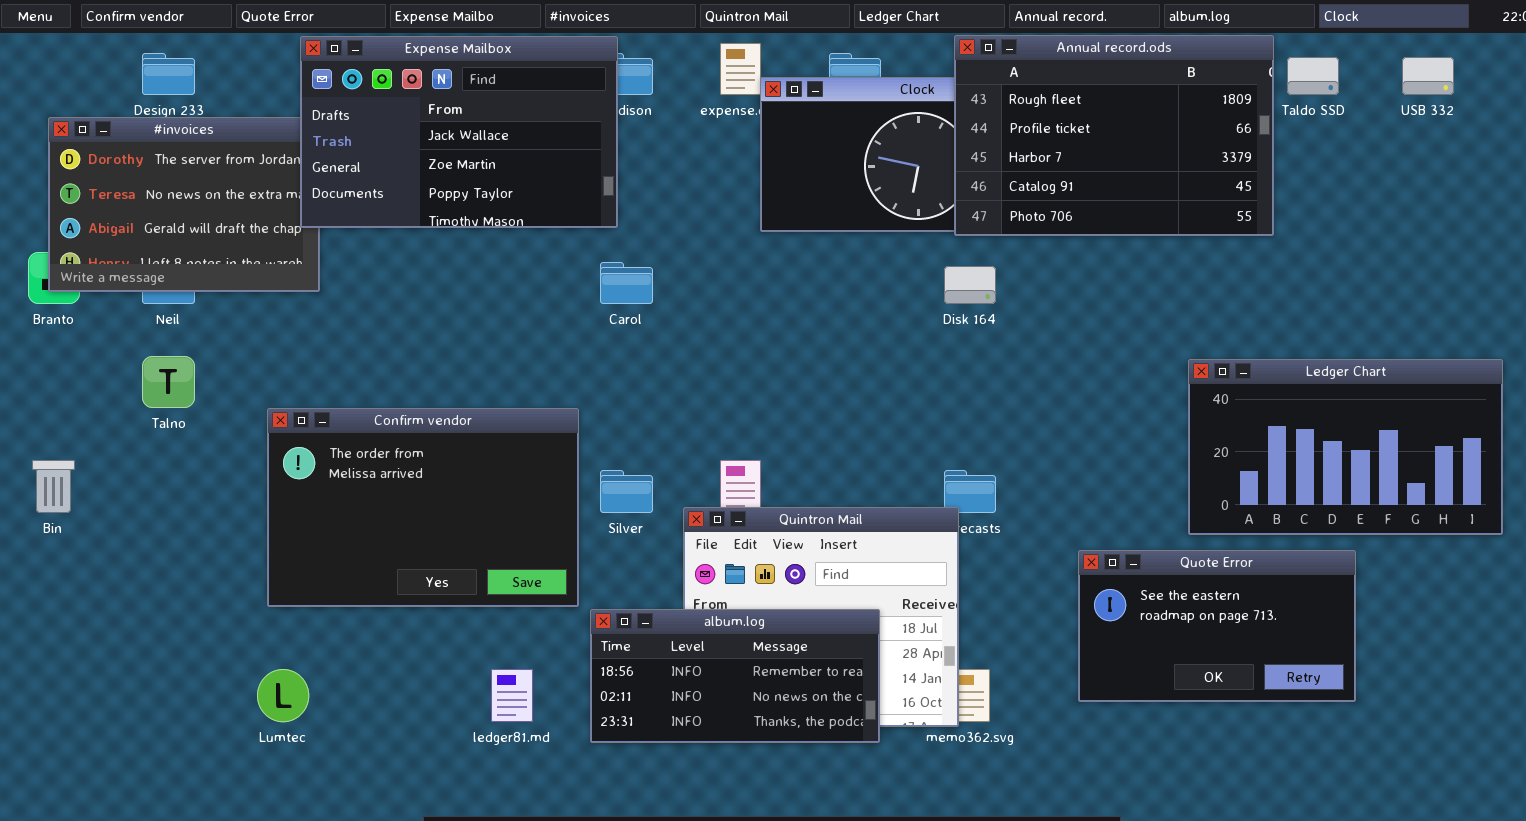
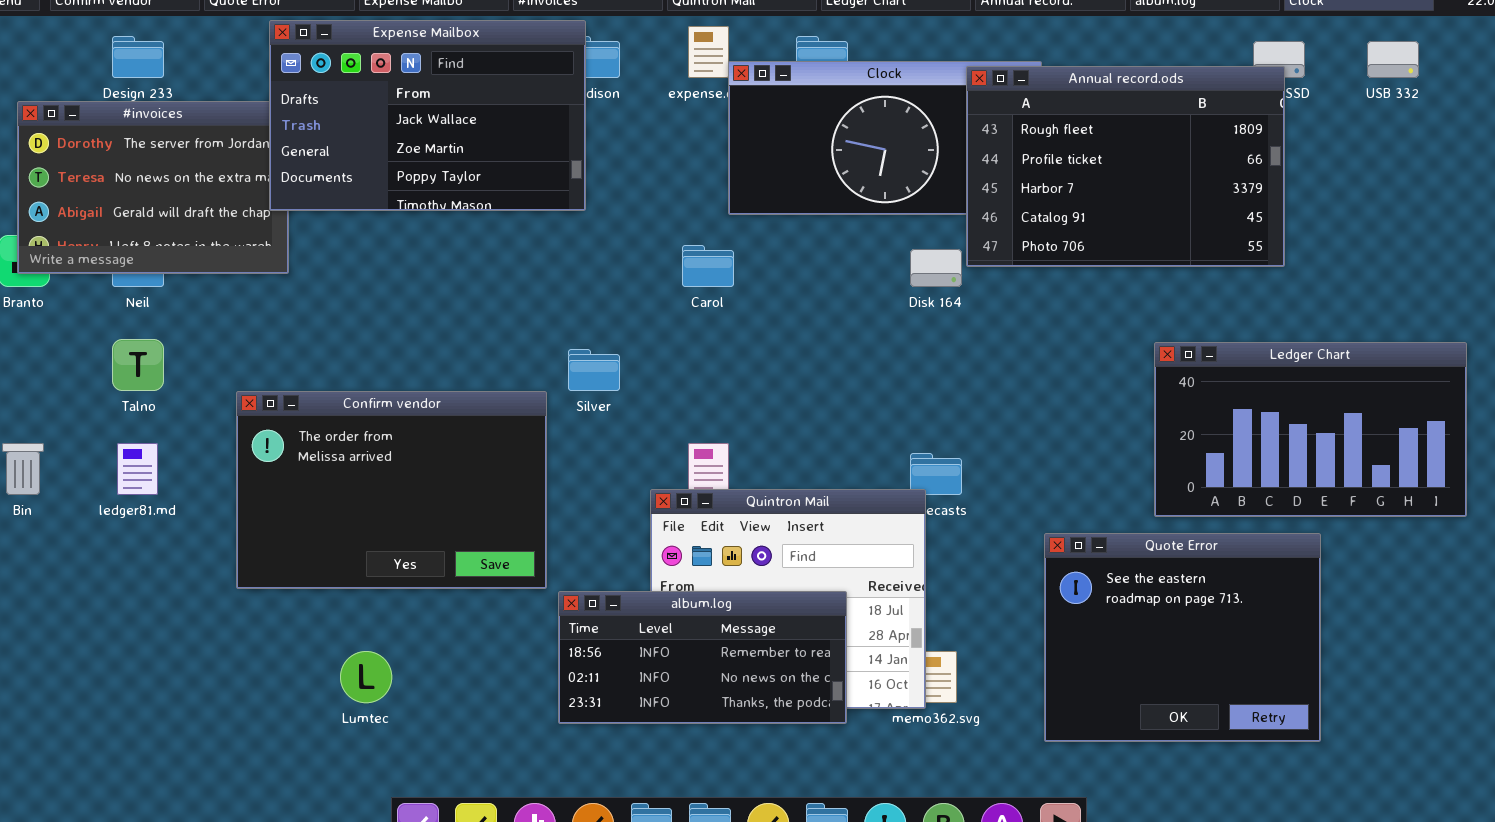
Annual record.ods: [954,35,1274,236] -> [966,66,1285,267], moved
Carol: [600,262,653,304] -> [682,245,734,287], moved
Silver: [600,470,653,513] -> [568,349,620,391], moved
Quote Error: [1078,550,1356,702] -> [1044,533,1321,742], resized
Lumtec: [257,669,309,722] -> [340,651,392,703], moved
ledger81.md: [491,669,533,722] -> [117,443,158,495], moved

